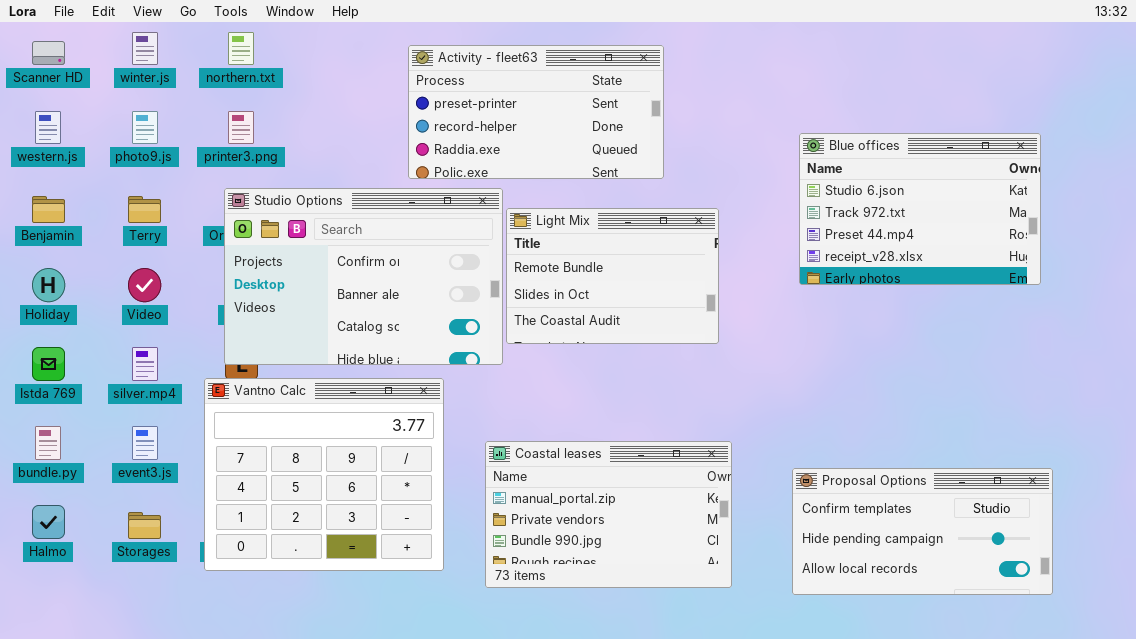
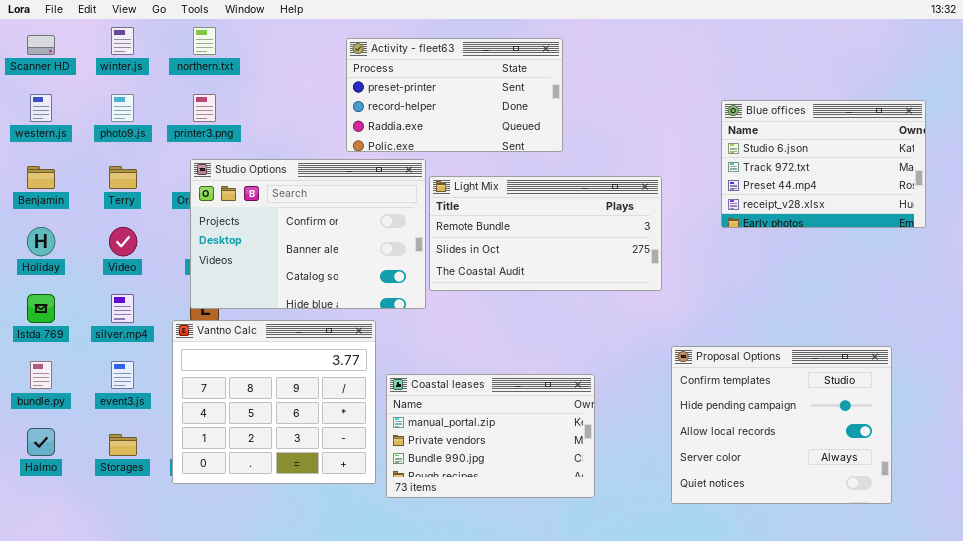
Blue offices: [799,133,1041,285] -> [721,100,926,228], moved
Light Mix: [506,208,719,344] -> [429,176,662,291], resized
Coastal leases: [485,441,732,588] -> [386,374,595,498], moved
Proposal Options: [792,468,1053,595] -> [671,346,892,504], resized

